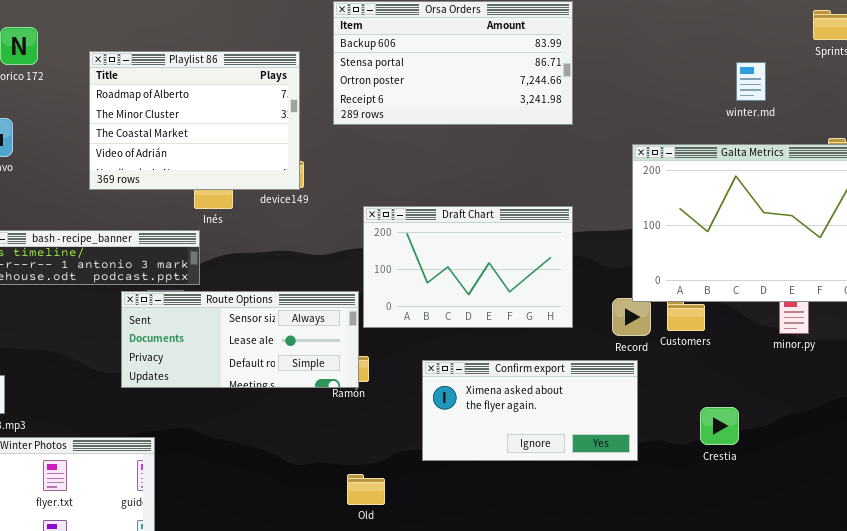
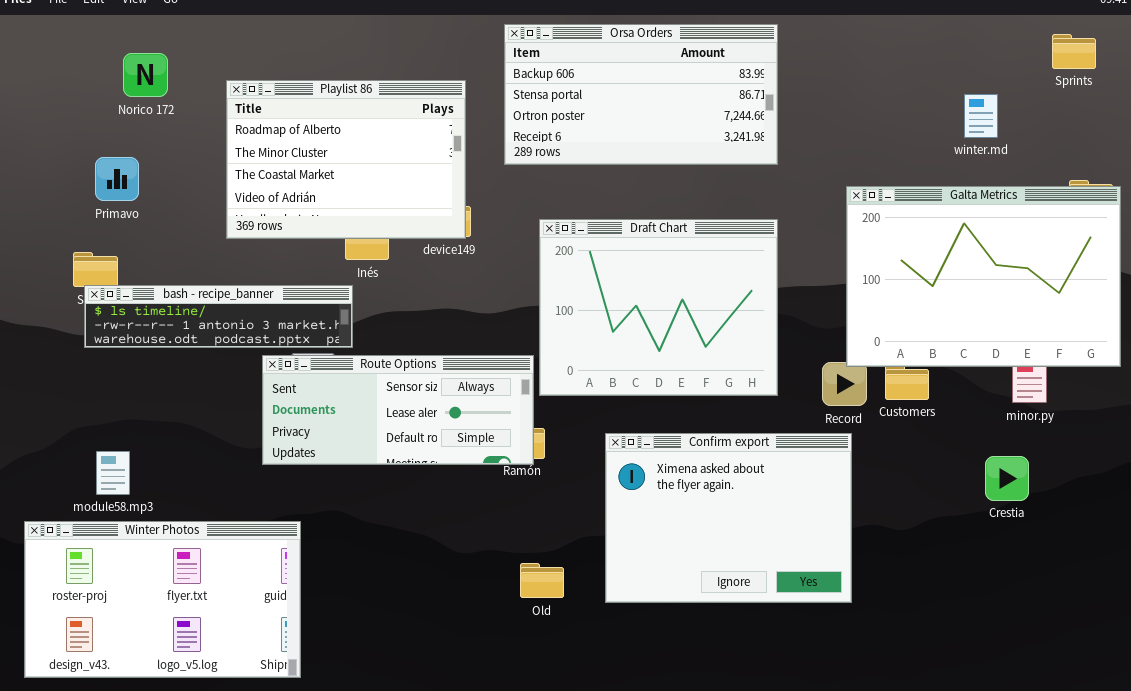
Draft Chart: [363,206,573,328] -> [539,219,778,396], resized
Confirm export: [422,360,638,461] -> [605,433,852,603], resized
Crestia: [700,407,739,445] -> [985,456,1029,501], moved

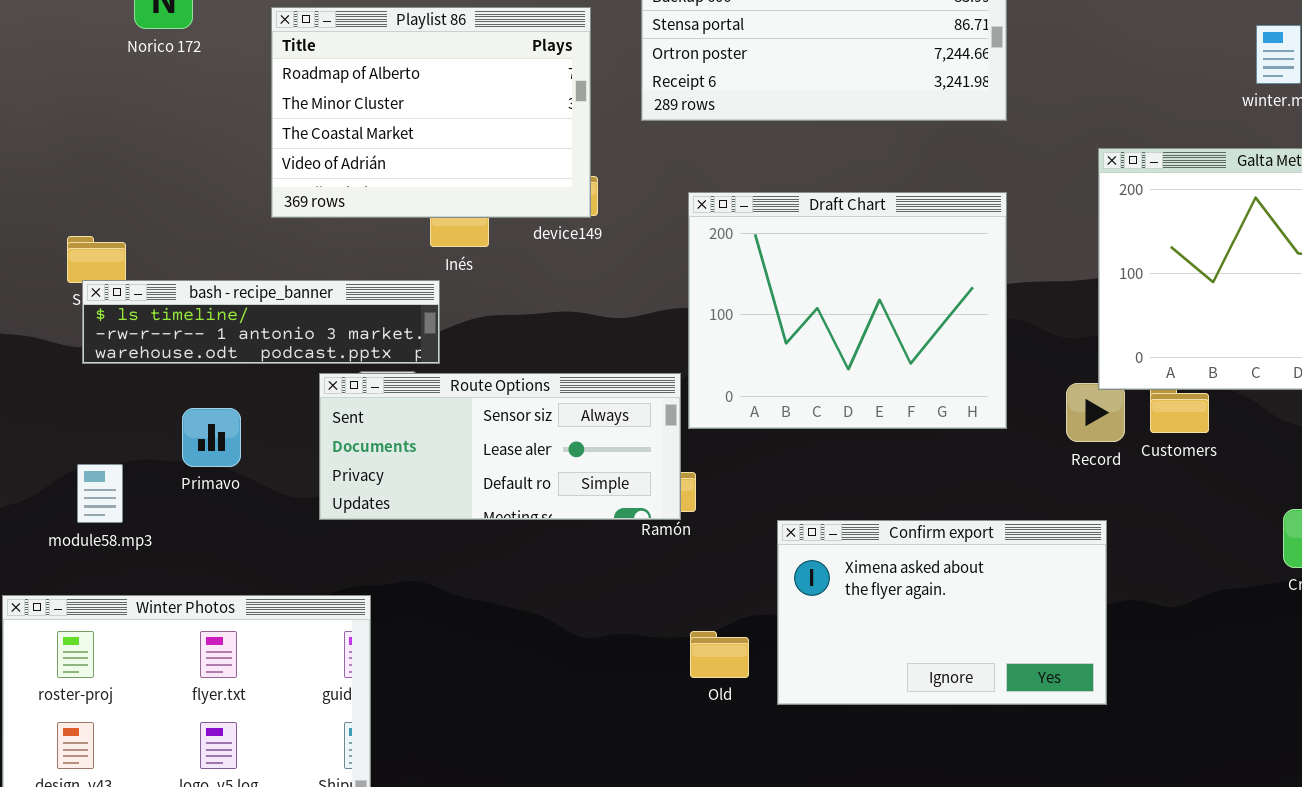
Primavo: [95,157,139,201] -> [182,408,241,467], moved
Confirm export: [605,433,852,603] -> [777,520,1107,705], resized
module58.mp3: [96,451,130,495] -> [77,464,123,523], moved
Old: [520,563,564,598] -> [690,631,749,678], moved

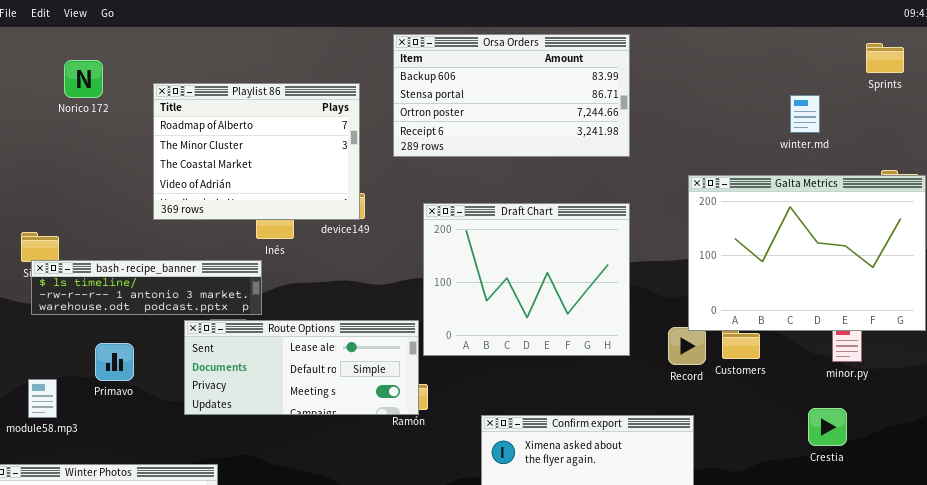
Route Options: [319,373,681,520] -> [184,320,419,415], scrolled down 1 row

